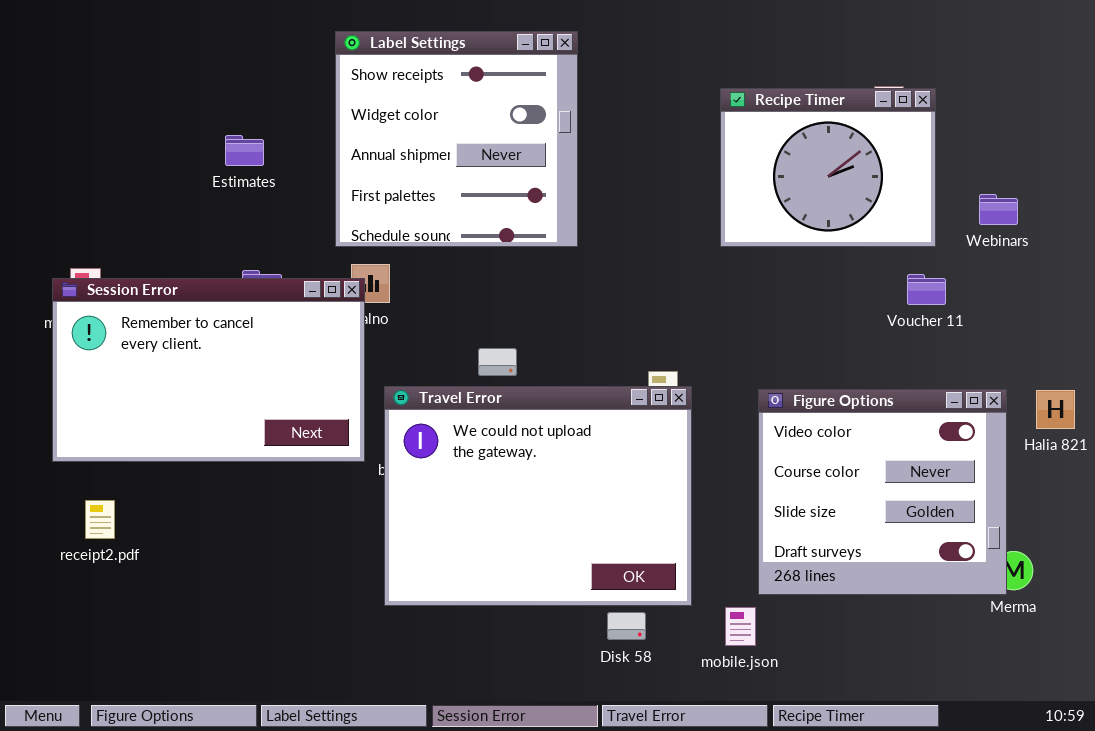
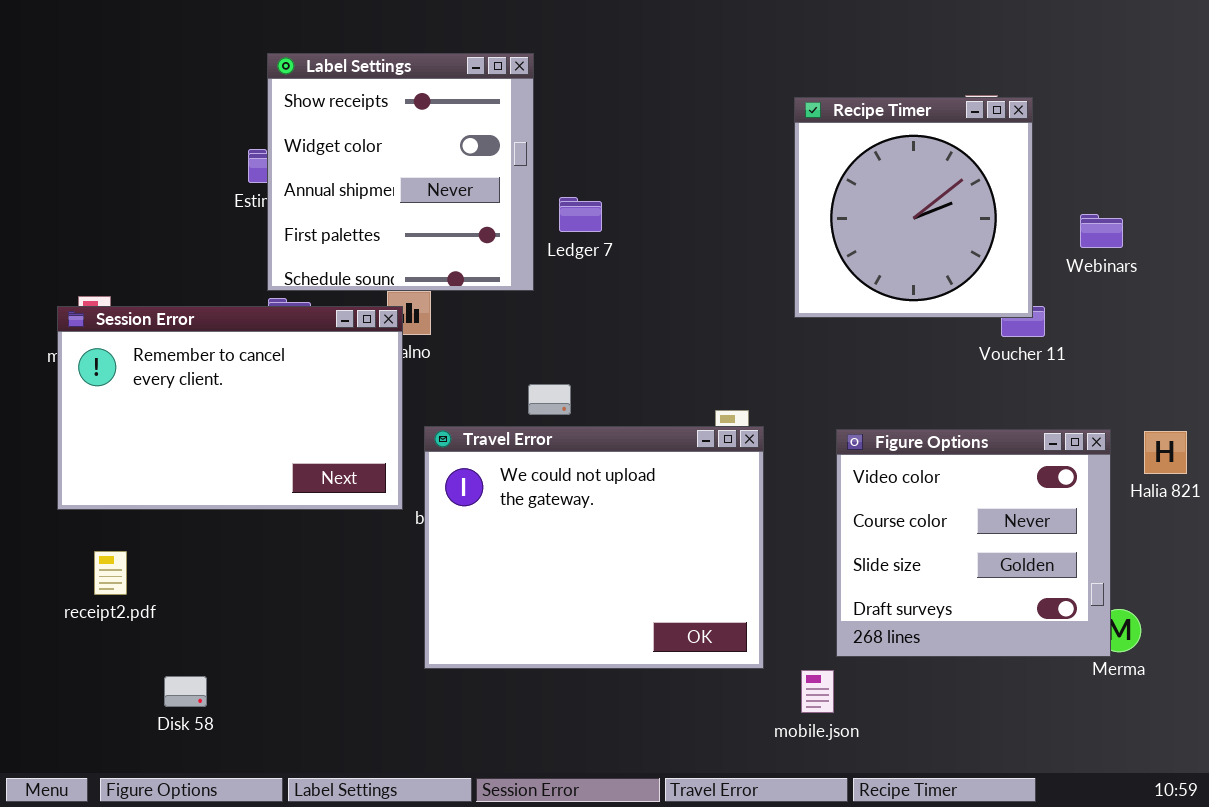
Label Settings: [335,31,578,247] -> [267,53,534,291], moved
Recipe Timer: [720,88,936,247] -> [794,97,1033,318], resized
Disk 58: [607,612,646,640] -> [164,676,207,707], moved

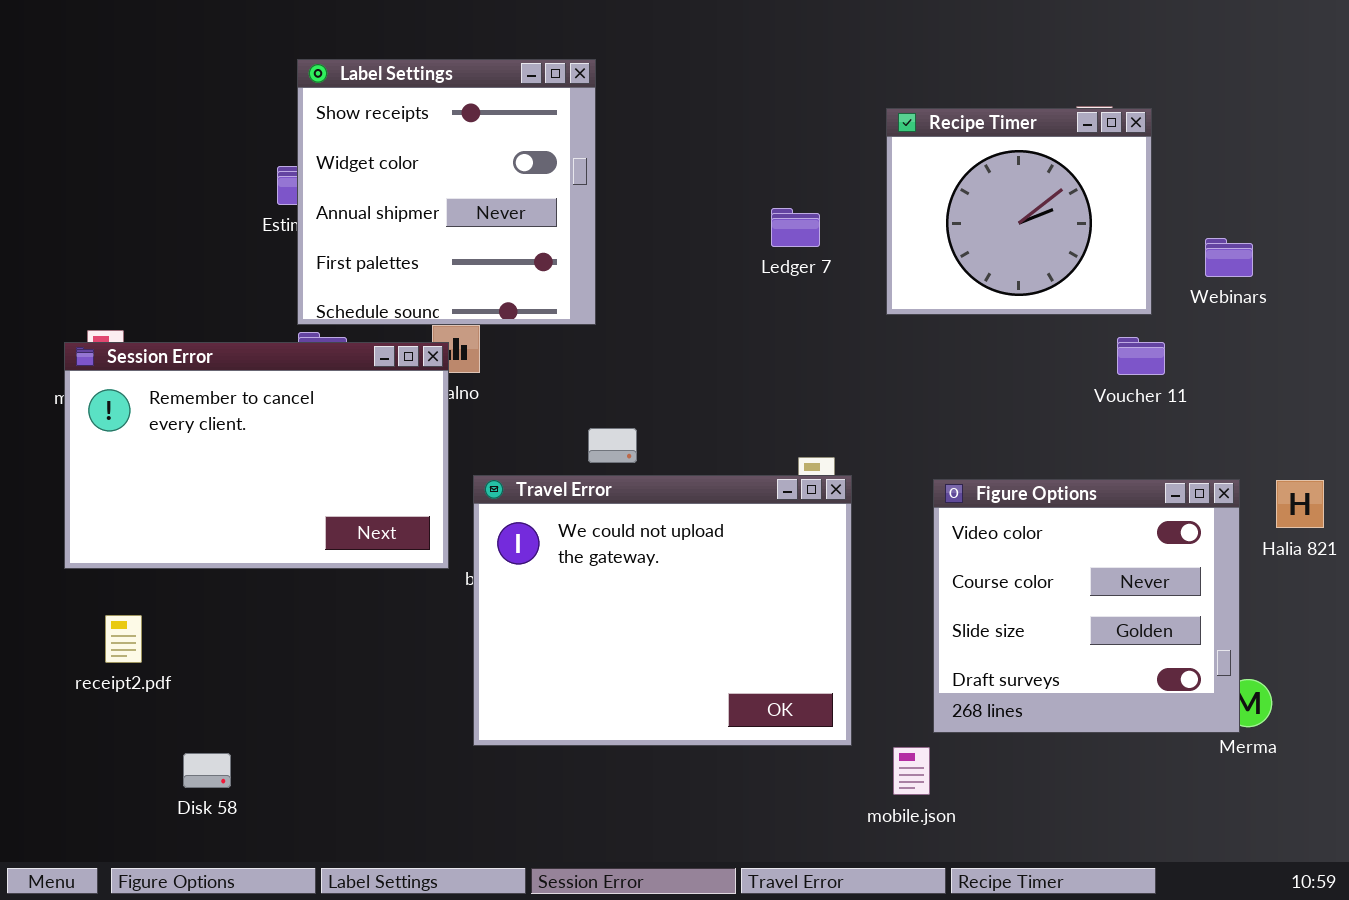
Recipe Timer: [794,97,1033,318] -> [886,108,1152,315], resized
Ledger 7: [559,197,602,232] -> [771,208,820,247], moved

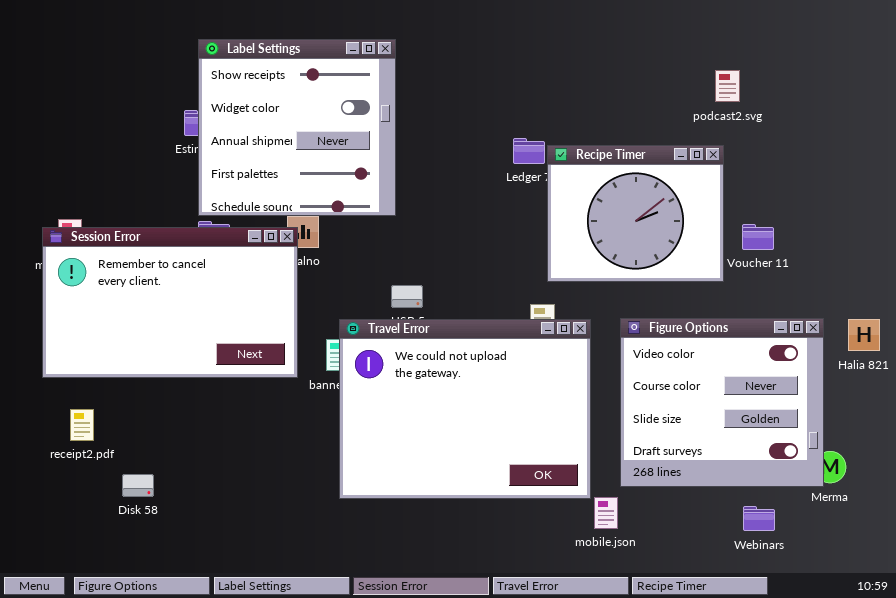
Recipe Timer: [886,108,1152,315] -> [547,145,724,282], moved
Webinars: [1205,238,1253,277] -> [743,506,775,531], moved
Travel Error: [473,475,852,746] -> [339,319,591,499], moved
Disk 58: [183,753,231,788] -> [122,474,154,497], moved

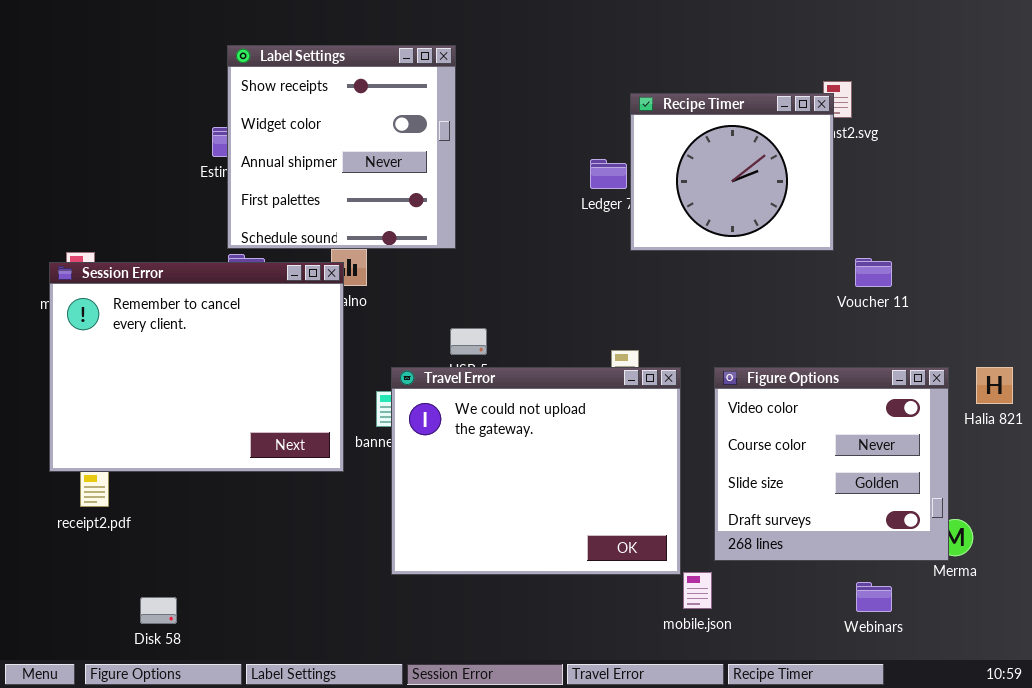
Recipe Timer: [547,145,724,282] -> [630,93,834,251], moved
Session Error: [42,227,298,378] -> [49,262,344,472], resized
Disk 58: [122,474,154,497] -> [140,597,177,624], moved

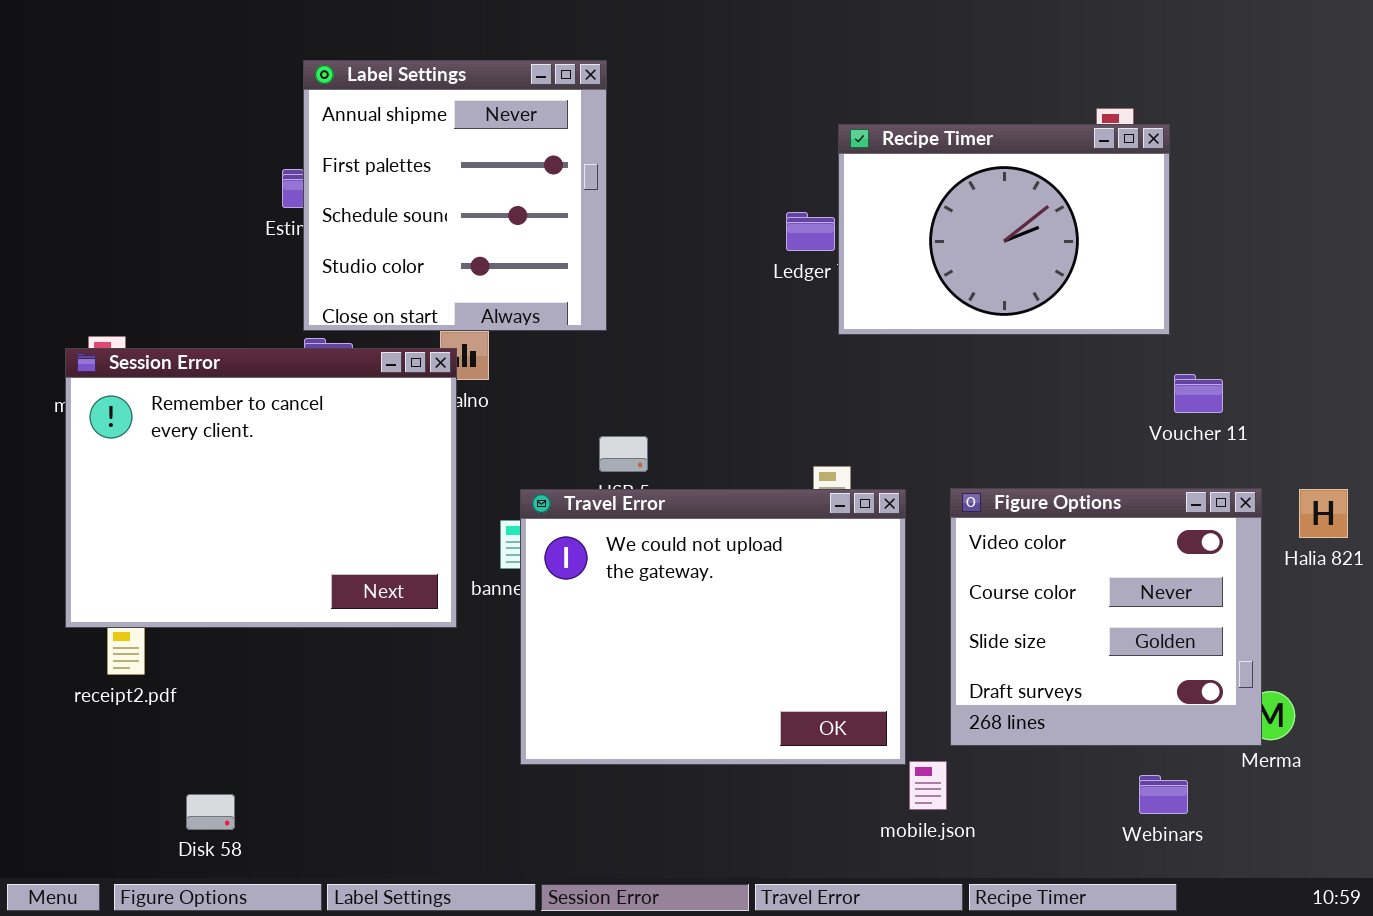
Label Settings: [227,45,456,249] -> [303,60,607,331], scrolled down 2 rows
Recipe Timer: [630,93,834,251] -> [838,124,1170,335], resized
Voucher 11: [855,258,892,287] -> [1174,374,1223,413], moved

